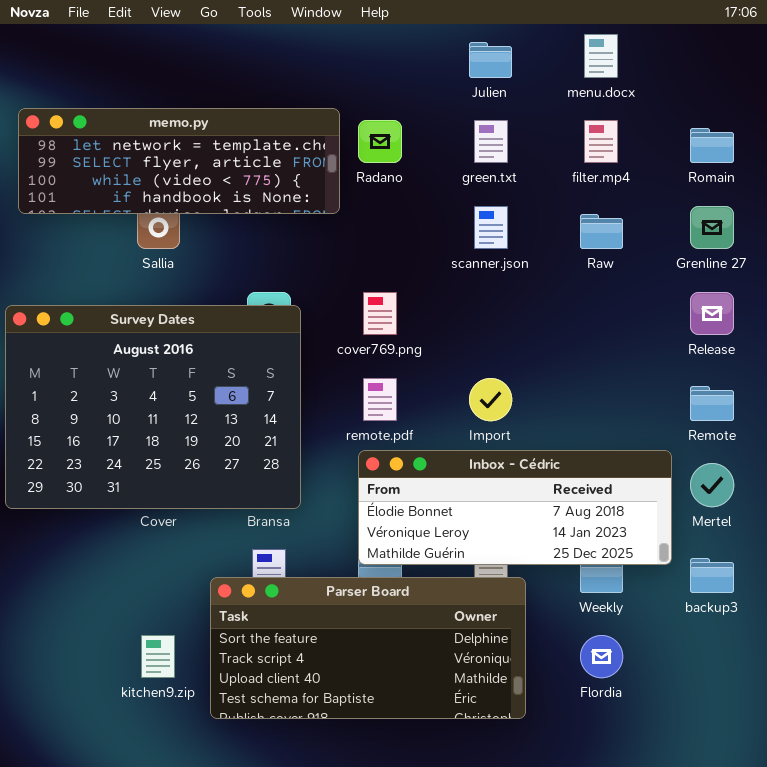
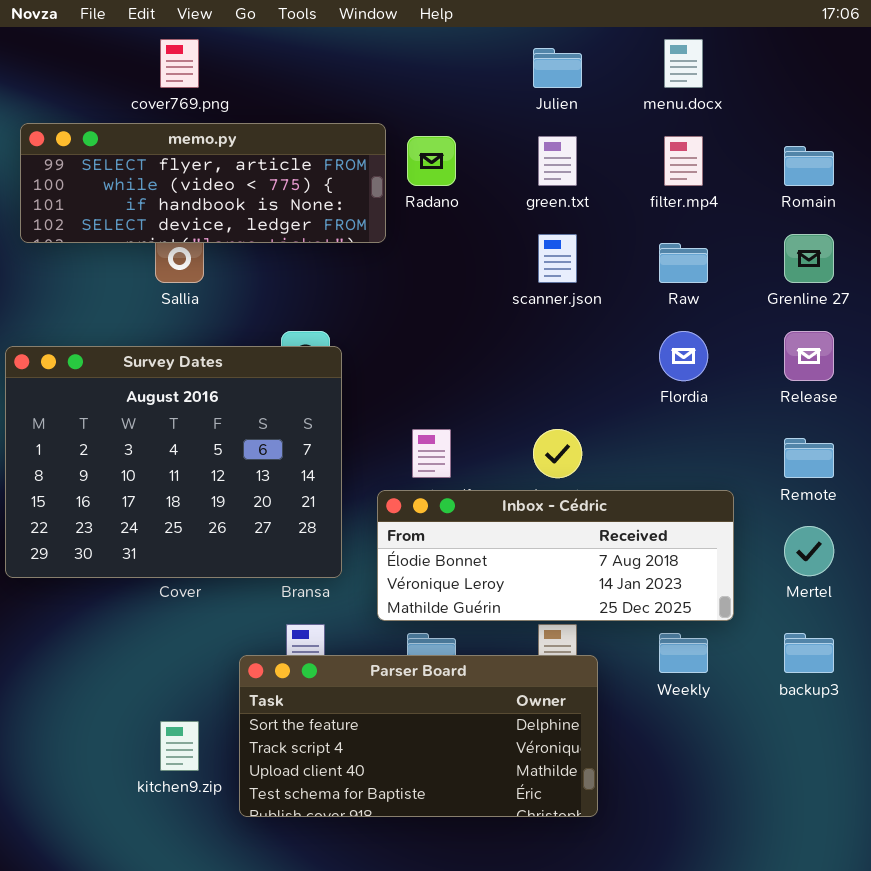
memo.py: [18,108,340,214] -> [20,123,386,243], scrolled down 1 row
cover769.png: [363,292,397,335] -> [160,39,199,88], moved
Inbox - Cédric: [358,450,672,565] -> [377,490,734,621], moved
Flordia: [580,635,623,678] -> [659,331,708,381], moved

